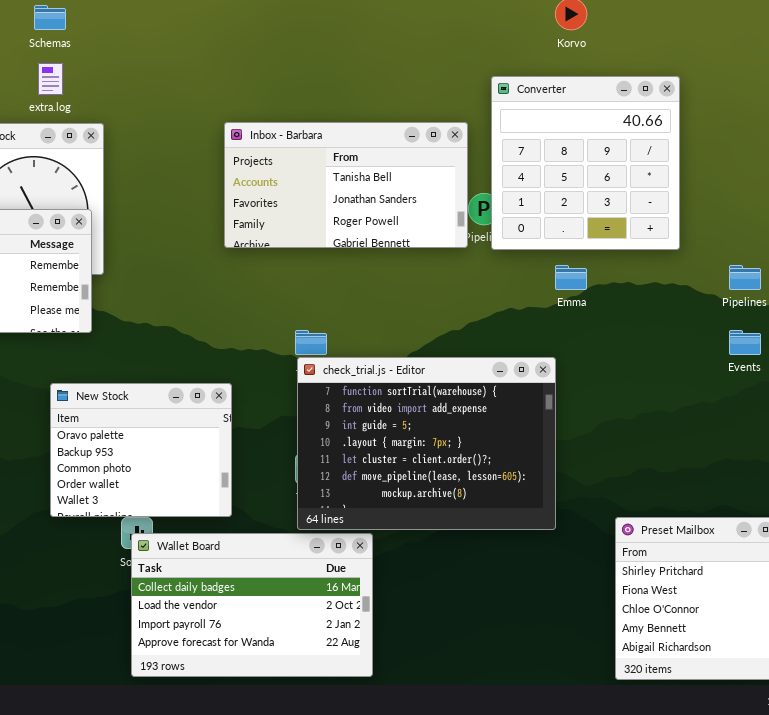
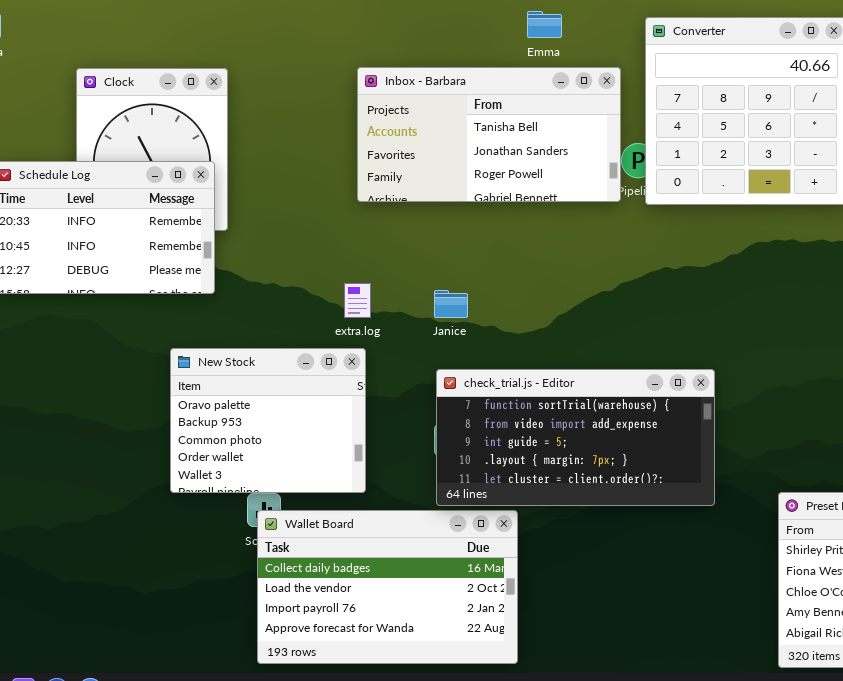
extra.log: [38,63,63,95] -> [344,283,371,318], moved
Emma: [555,265,587,290] -> [527,11,562,38], moved
check_trial.js - Editor: [297,357,556,530] -> [436,369,715,506], resized

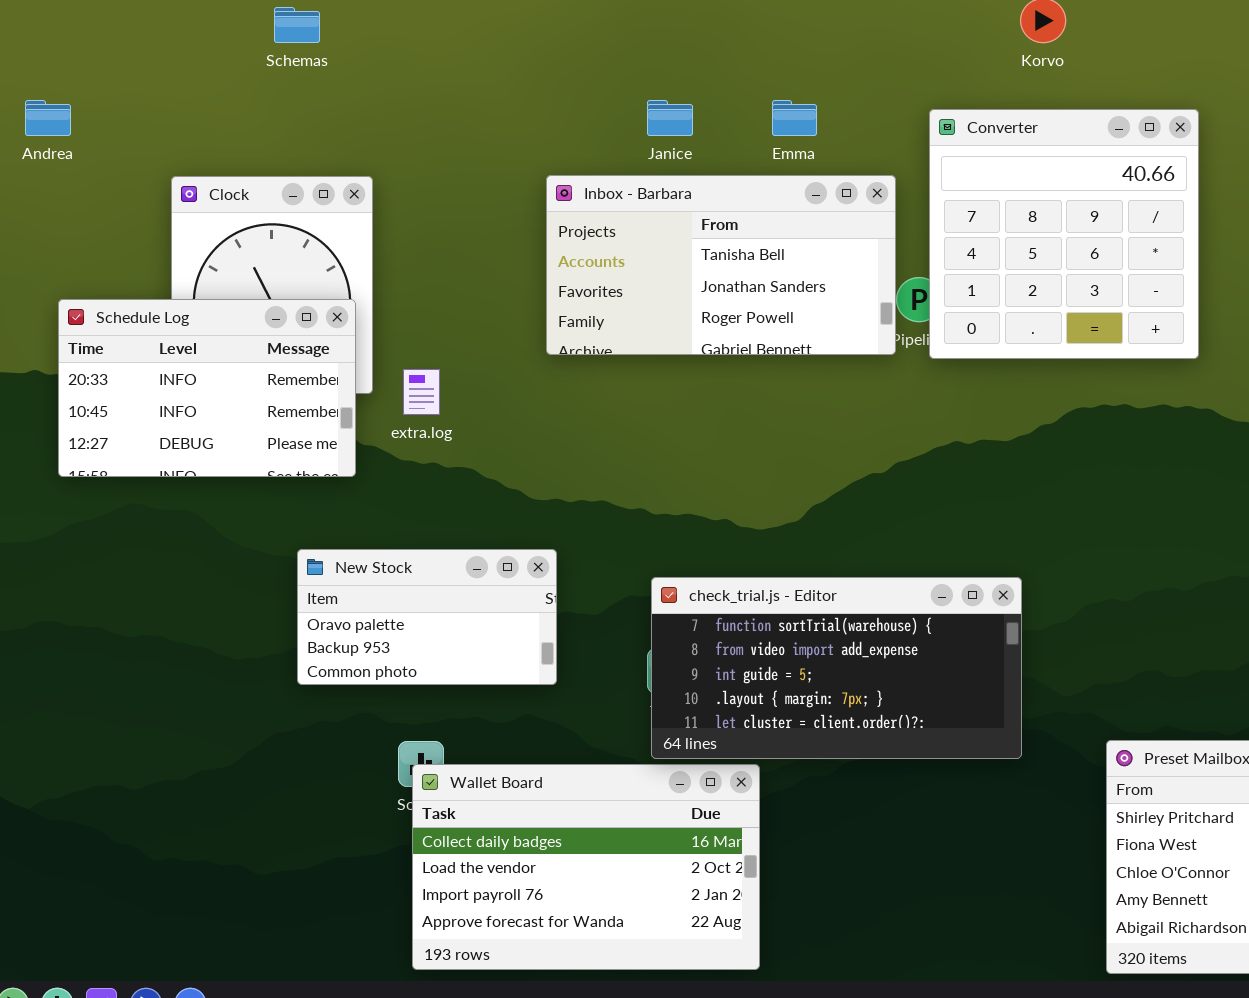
extra.log: [344,283,371,318] -> [403,369,440,415], moved
Janice: [434,290,468,318] -> [647,100,693,136], moved
New Stock: [170,348,366,493] -> [297,549,557,685], resized

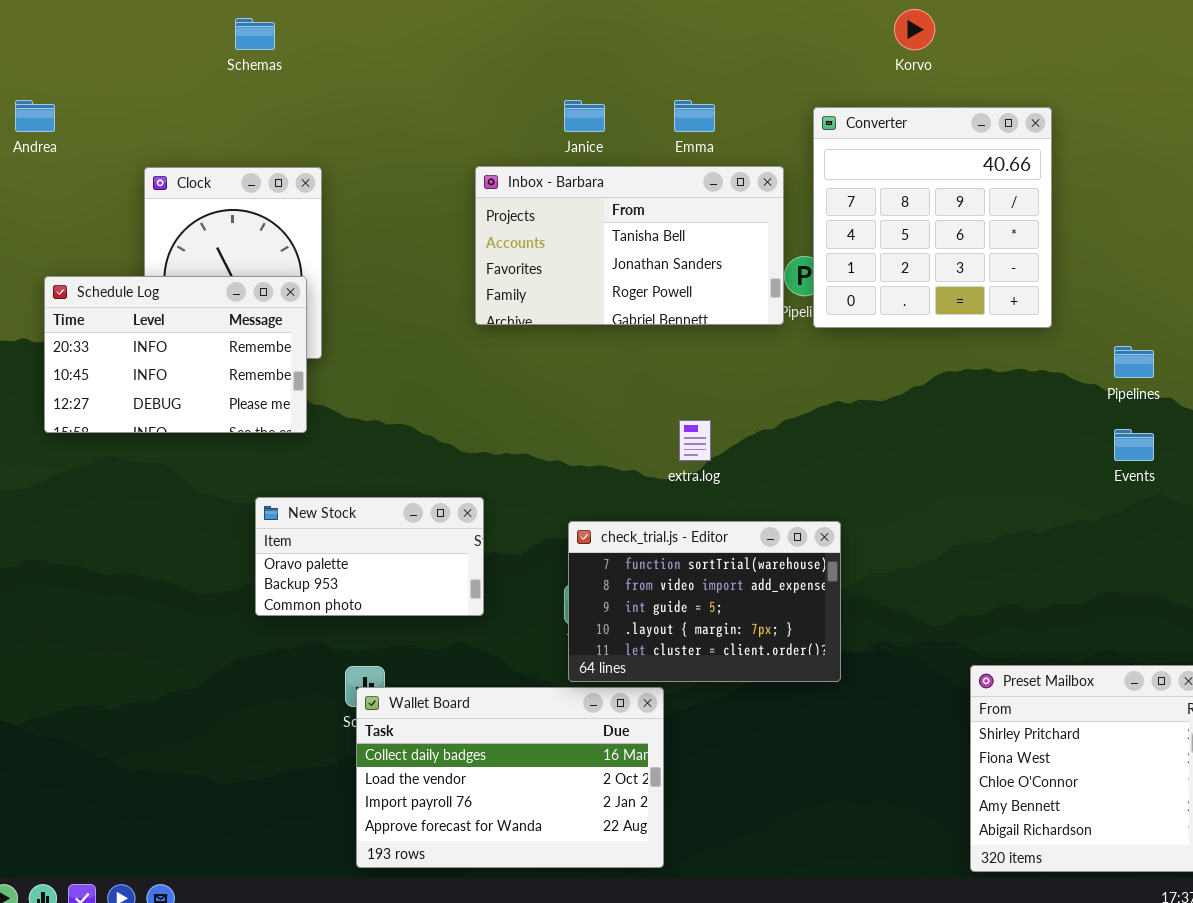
extra.log: [403,369,440,415] -> [679,420,711,461], moved
check_trial.js - Editor: [651,577,1022,759] -> [568,521,841,682], resized

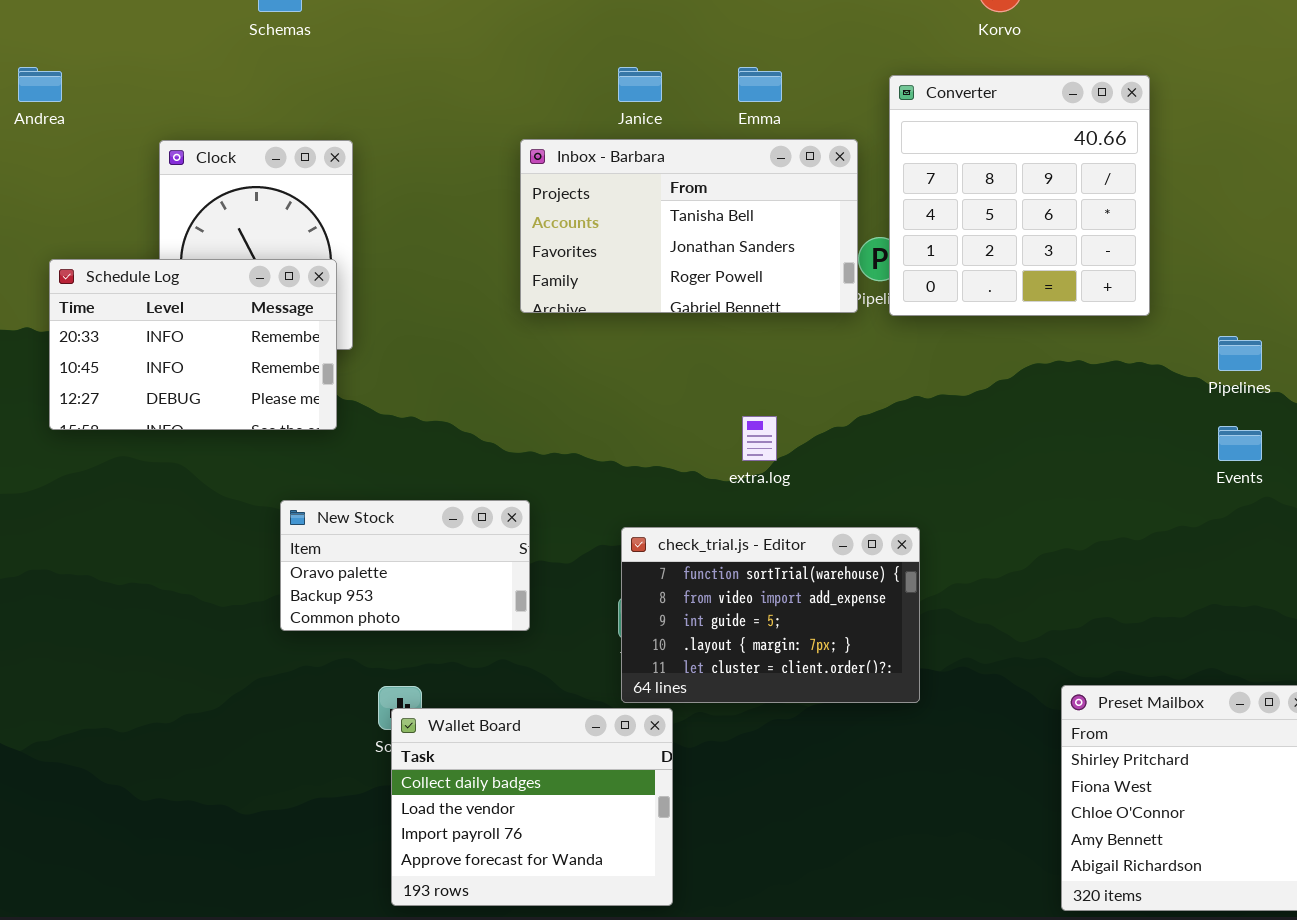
Wallet Board: [356,687,664,868] -> [391,708,673,906], resized

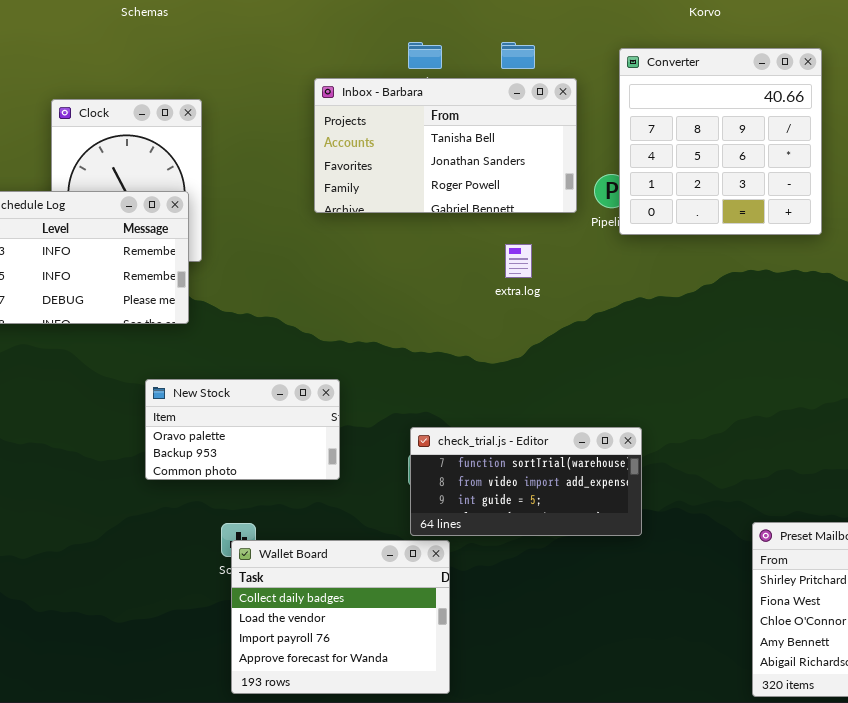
Inbox - Barbara: [520,139,858,313] -> [314,78,577,213], moved
extra.log: [742,416,777,461] -> [505,244,532,278], moved
check_trial.js - Editor: [621,527,920,703] -> [410,427,642,536], resized

